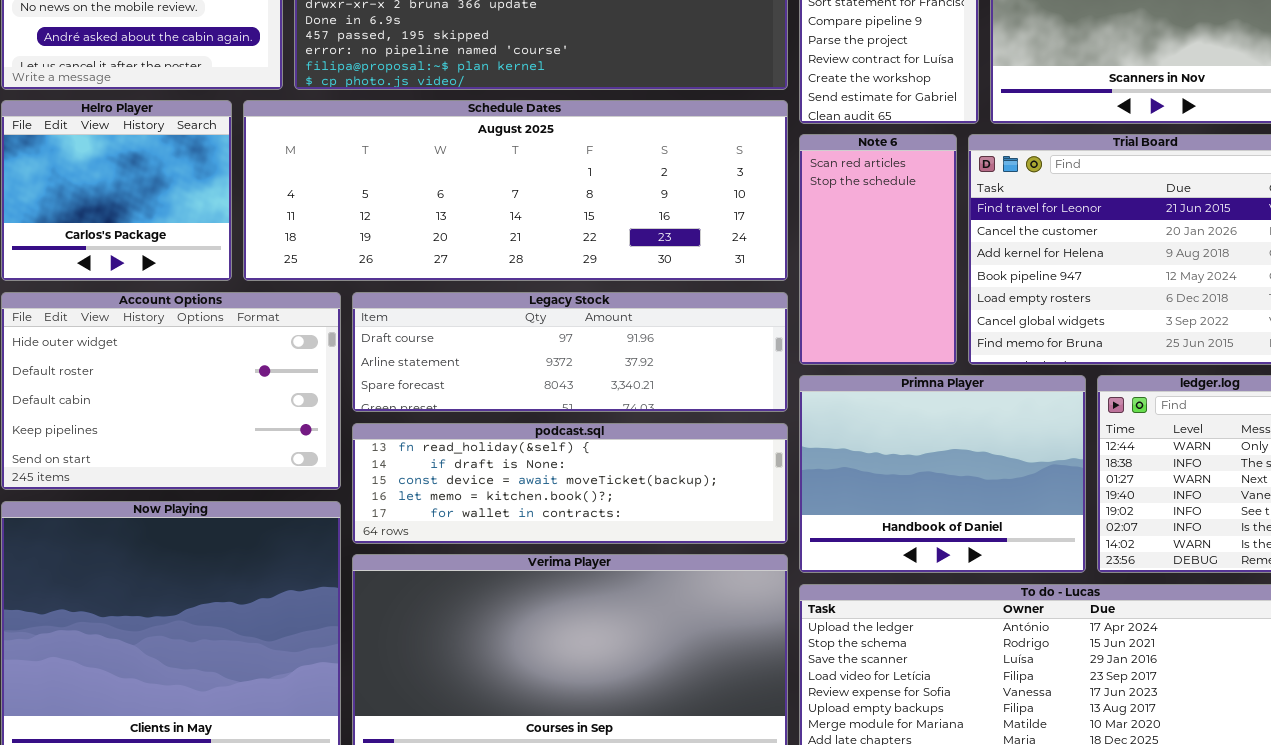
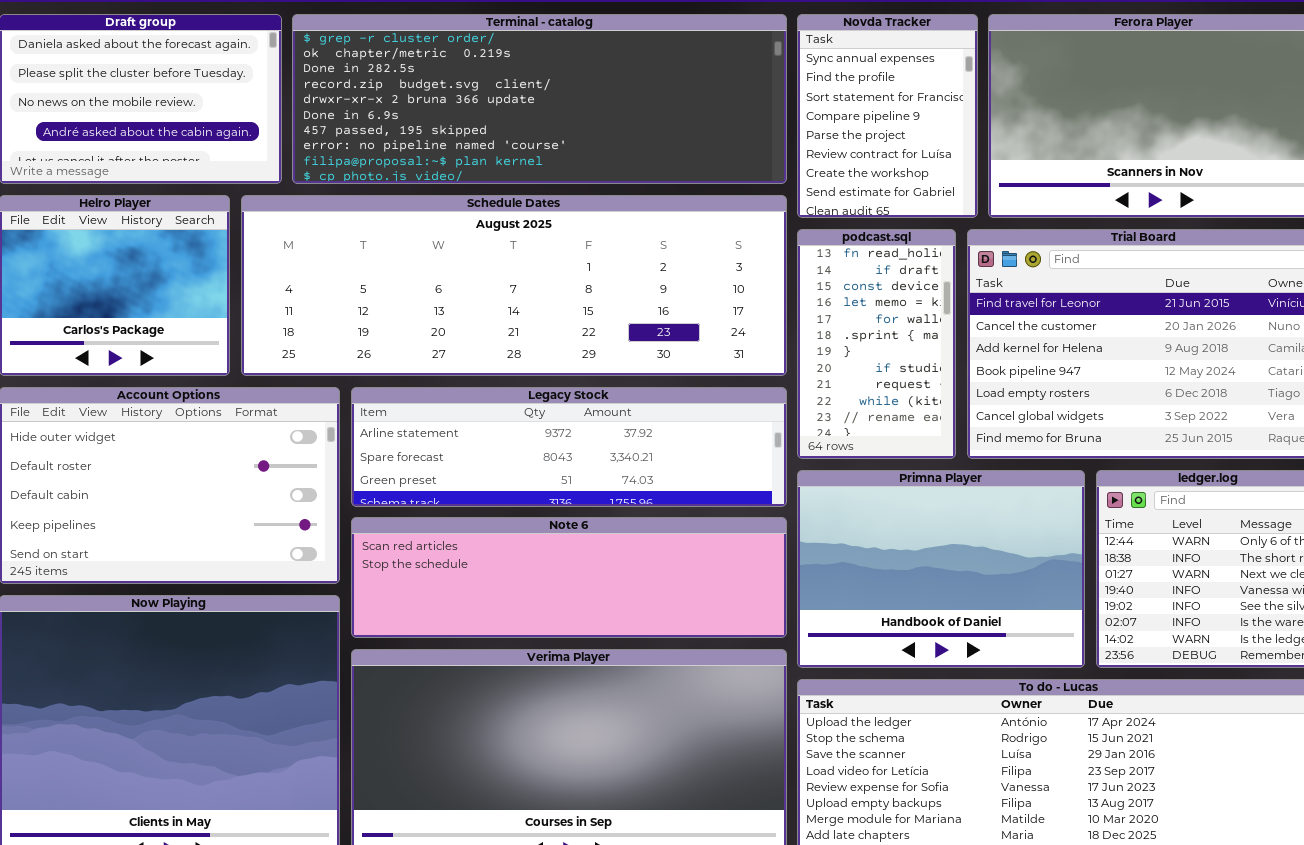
Note 6: [799,134,957,365] -> [351,517,787,638], moved, resized
Legacy Stock: [352,292,788,412] -> [351,387,787,507], scrolled down 1 row
podcast.sql: [352,423,788,544] -> [797,229,956,459], moved, resized

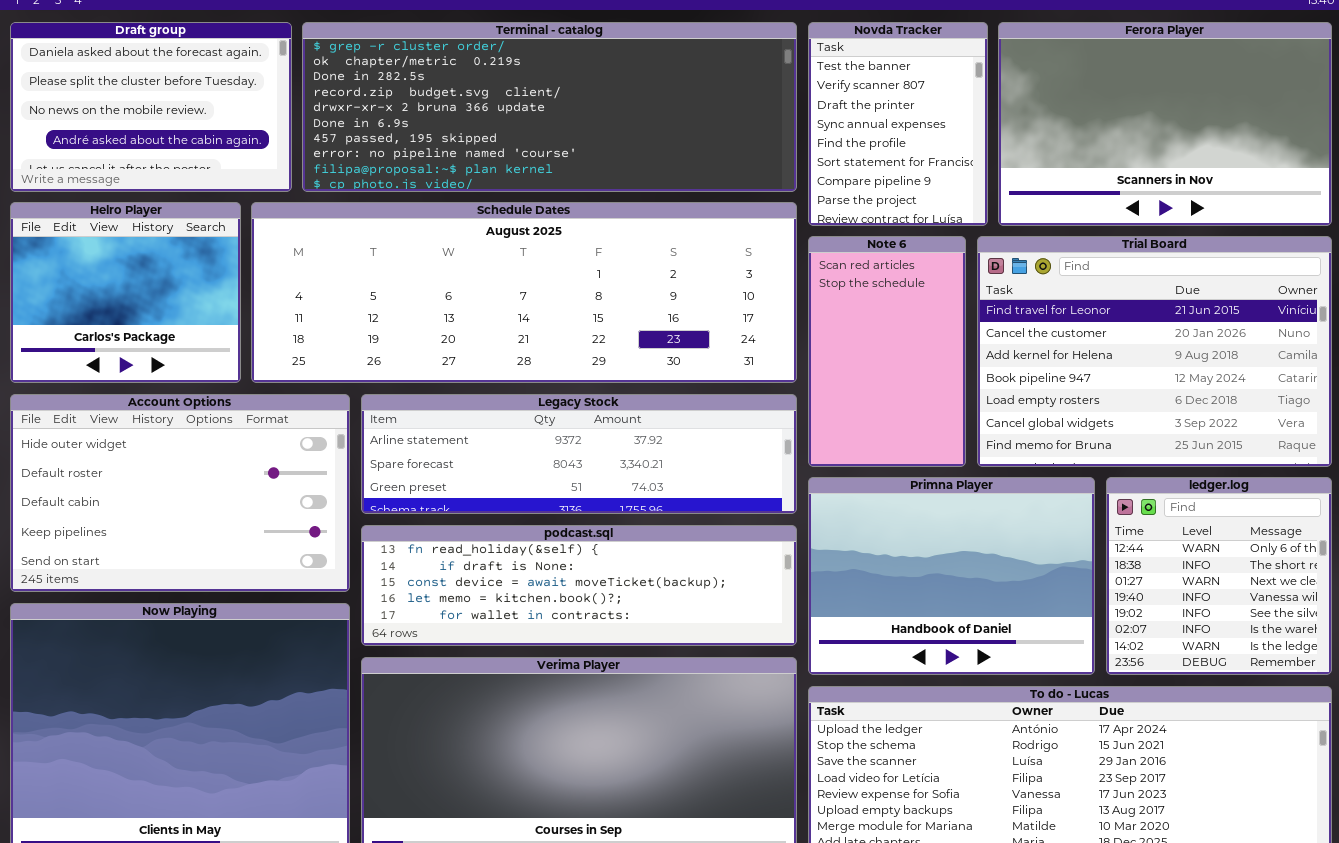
Novda Tracker: [797,14,978,218] -> [808,22,988,226], scrolled up 3 rows
podcast.sql: [797,229,956,459] -> [361,525,797,646], moved, resized
Note 6: [351,517,787,638] -> [808,236,966,467], moved, resized

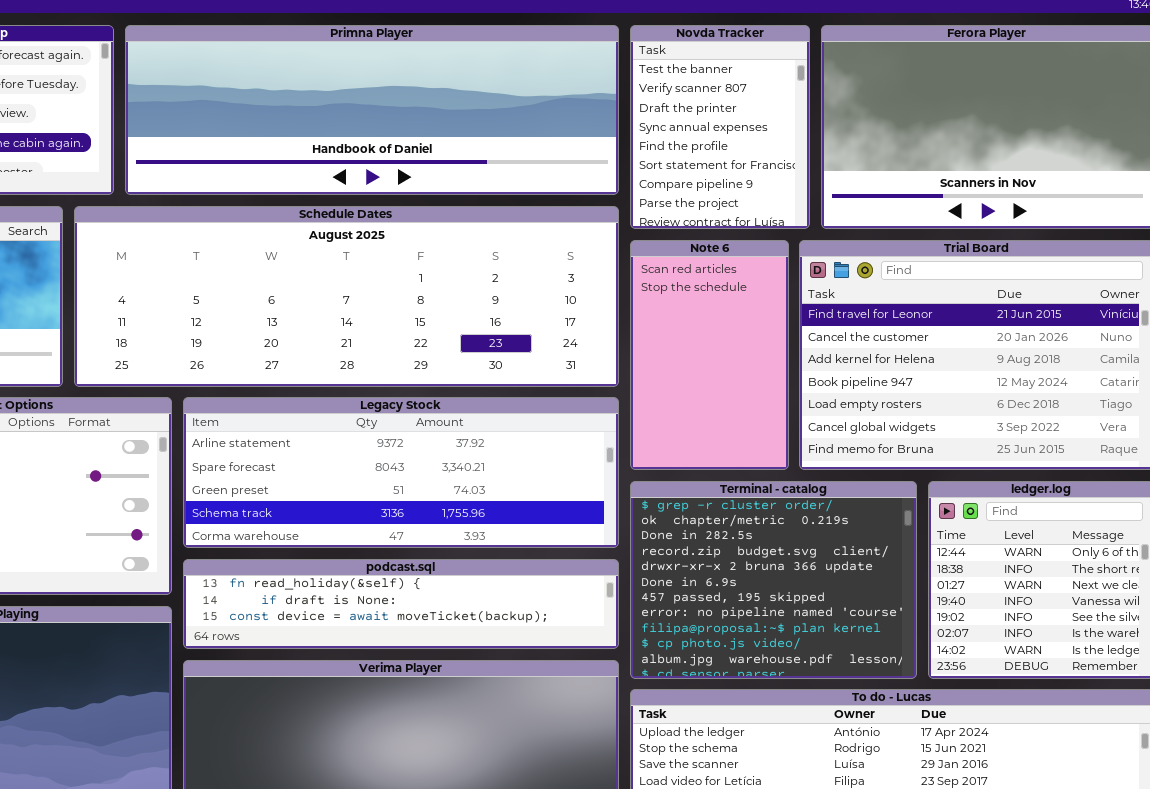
Terminal - catalog: [302,22,797,192] -> [630,481,917,679], moved, resized
Legacy Stock: [361,394,797,514] -> [183,397,619,548], resized
Primna Player: [808,477,1095,675] -> [125,25,619,195], moved, resized
podcast.sql: [361,525,797,646] -> [183,559,619,649], resized

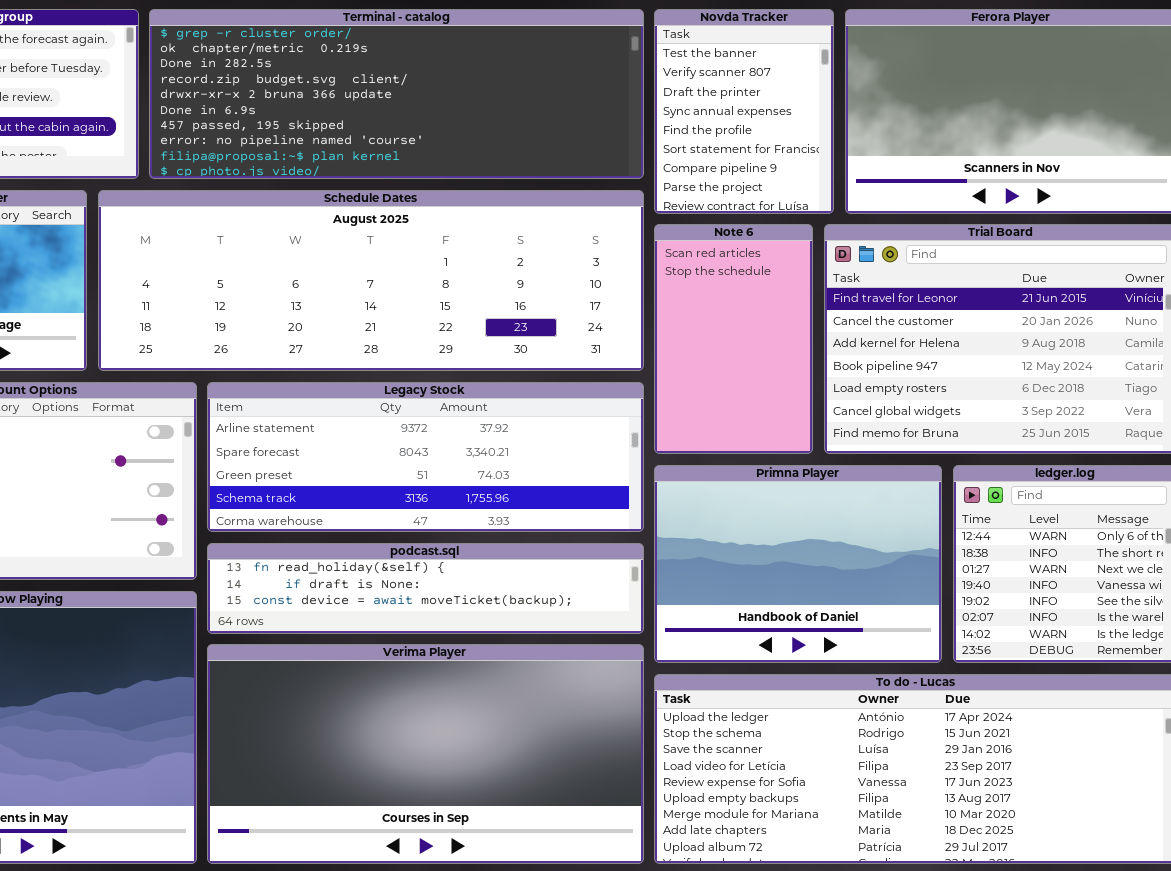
Primna Player: [125,25,619,195] -> [654,465,942,663], moved, resized
Terminal - catalog: [630,481,917,679] -> [149,9,644,179], moved, resized

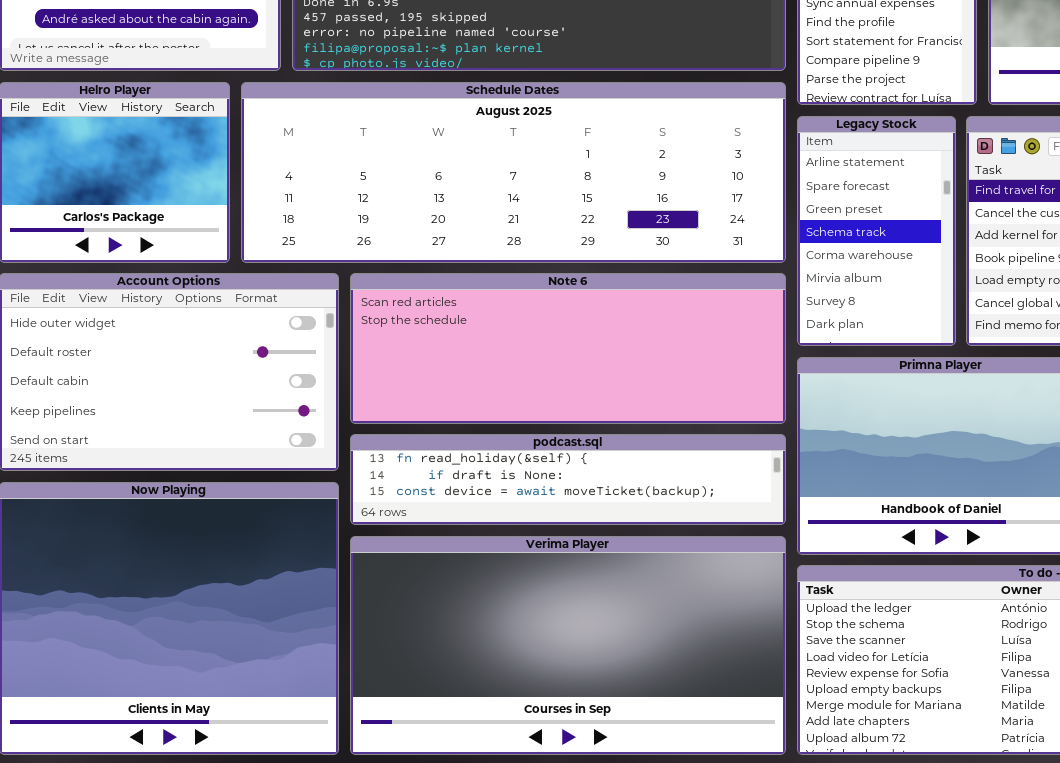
Note 6: [654,224,813,454] -> [350,273,786,424], moved, resized
Legacy Stock: [207,382,644,532] -> [797,116,956,346], moved, resized

